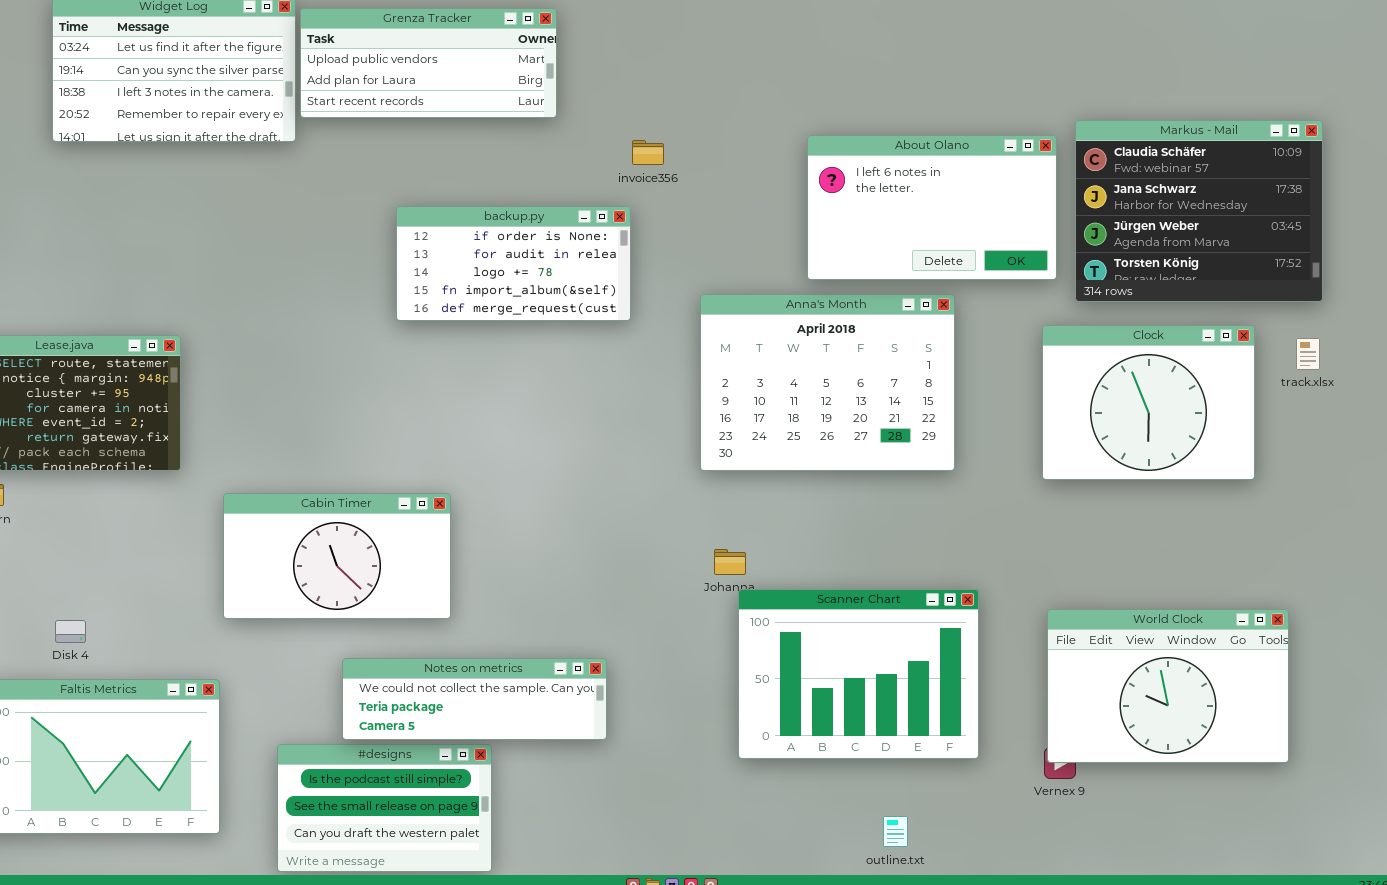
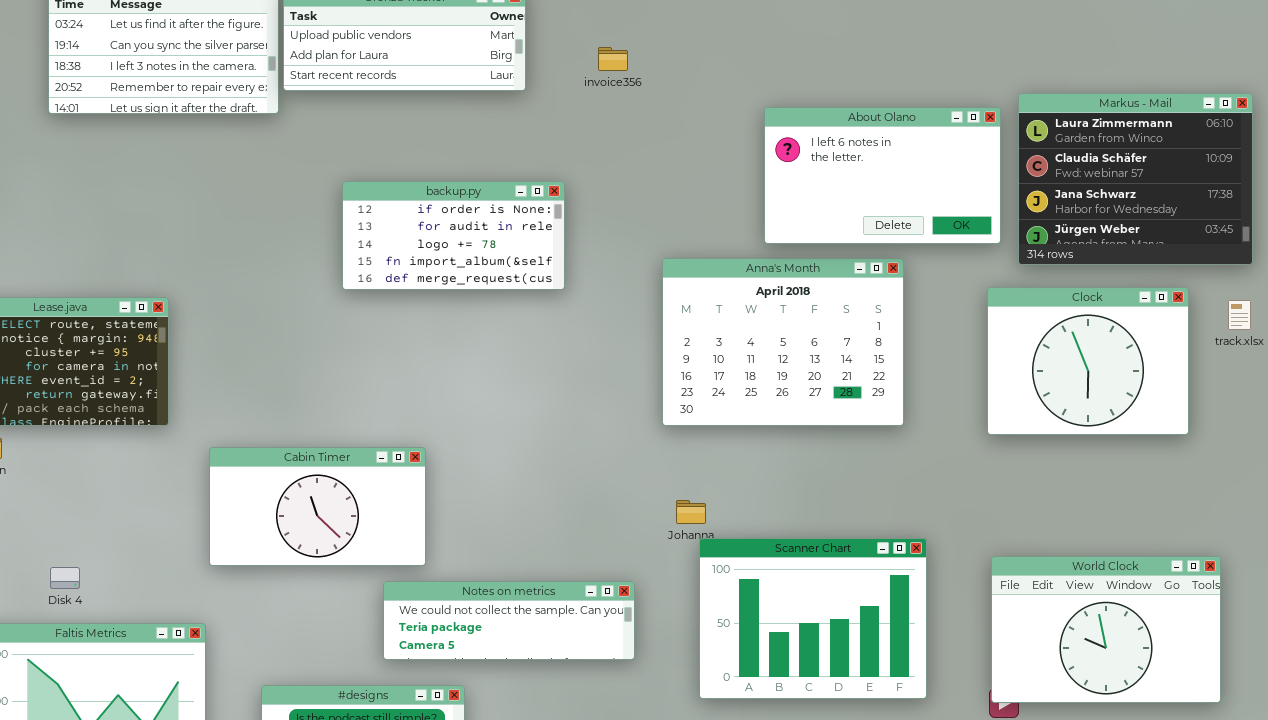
Markus - Mail: [1075,120,1323,302] -> [1018,93,1253,265], scrolled up 1 row
invoice356: [632,140,664,165] -> [598,47,628,71], moved
backup.py: [396,206,631,321] -> [342,181,565,290], moved
Notes on metrics: [342,658,607,740] -> [383,581,635,660], moved

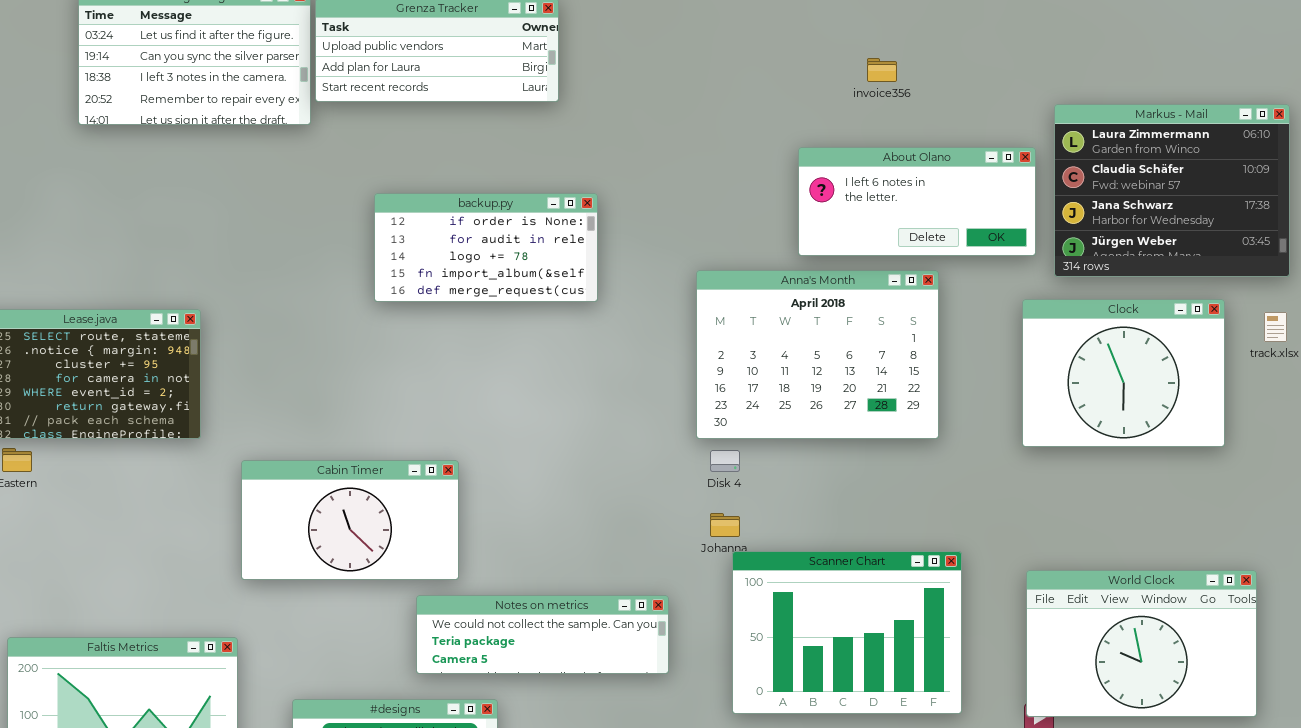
invoice356: [598,47,628,71] -> [867,58,897,82], moved
About Olano: [764,107,1001,244] -> [798,147,1036,256], resized
Disk 4: [50,567,80,589] -> [710,450,740,472], moved

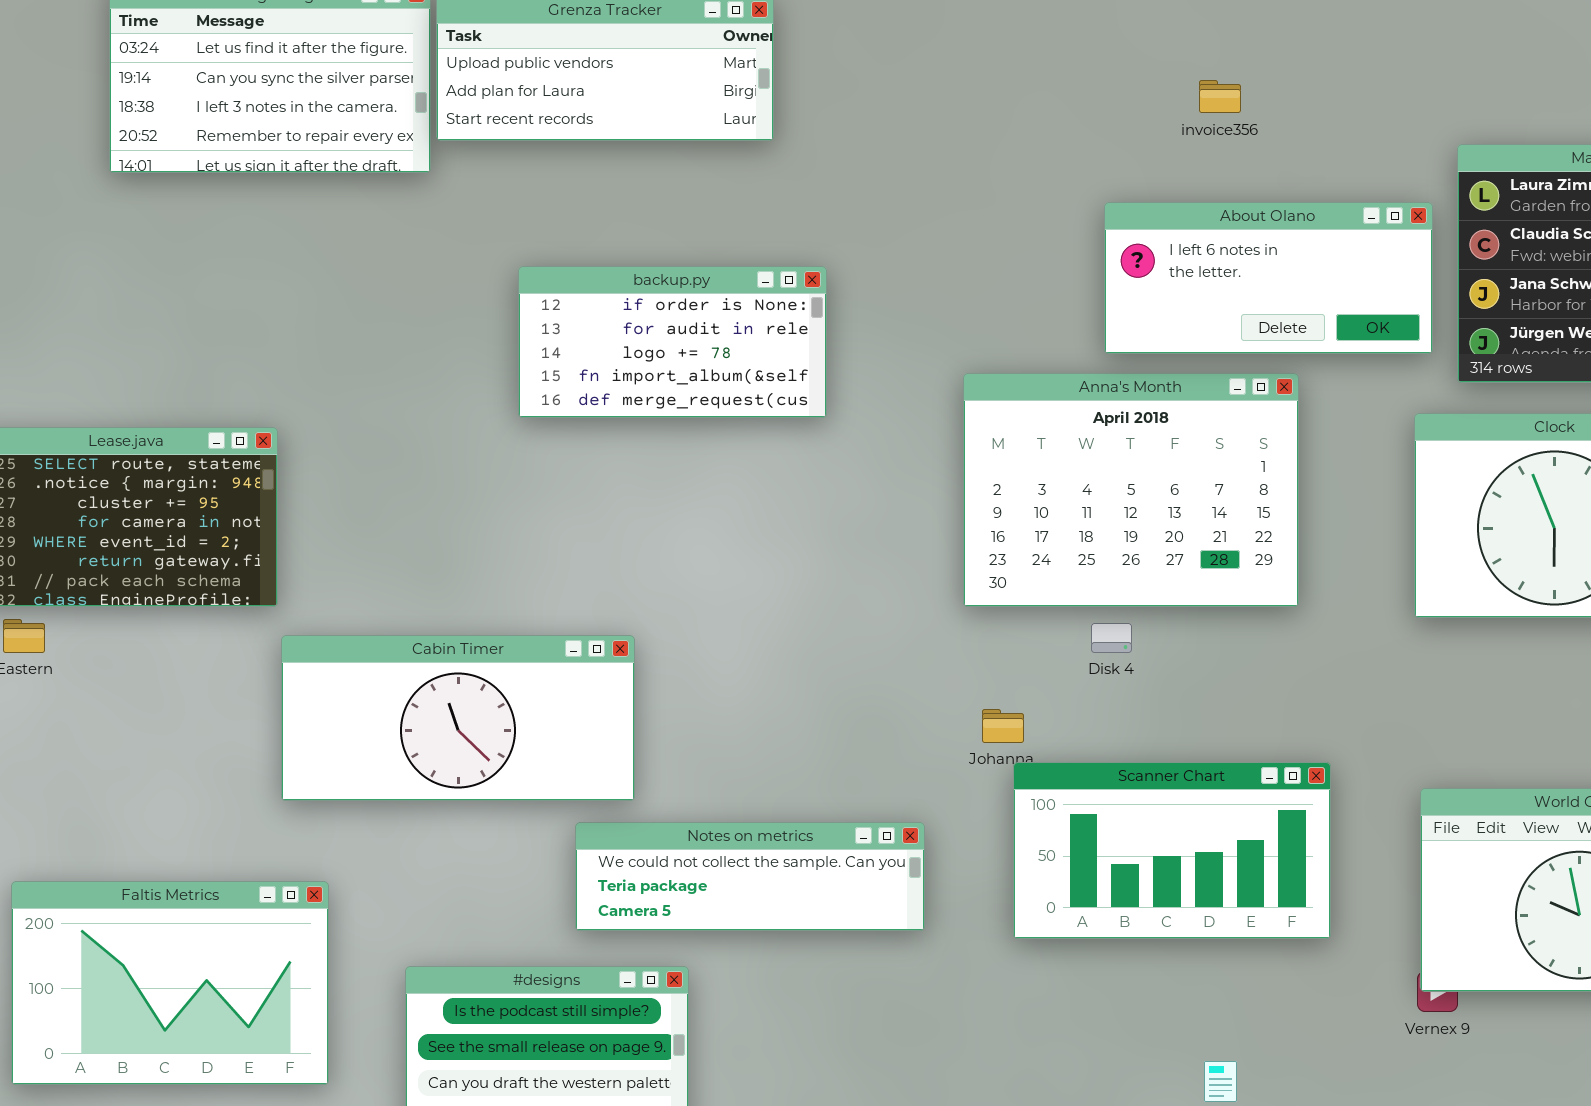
Disk 4: [710,450,740,472] -> [1091,623,1132,653], moved
Cabin Timer: [241,460,459,580] -> [281,635,635,801], resized
Scanner Chart: [732,551,962,714] -> [1013,762,1331,939], resized

